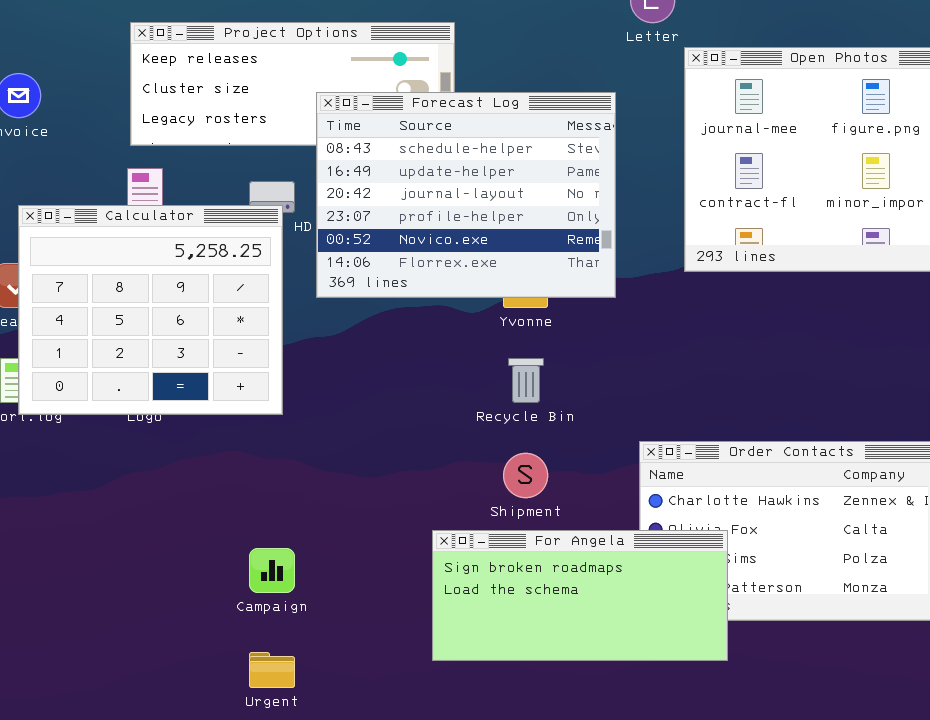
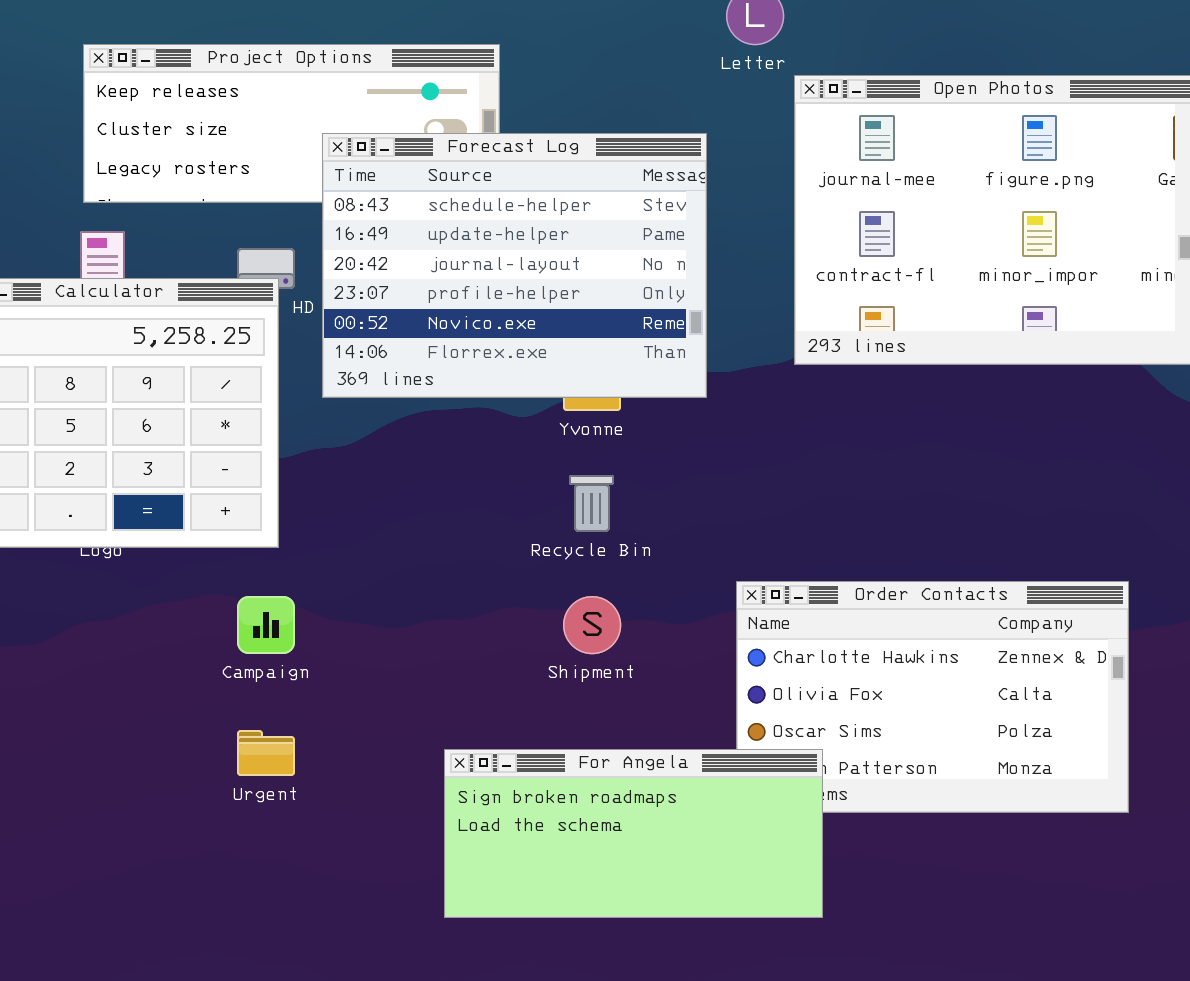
For Angela: [432,530,728,661] -> [444,749,823,918], moved
Campaign: [249,548,295,593] -> [237,596,295,654], moved
Urgent: [249,652,295,688] -> [237,730,295,776], moved

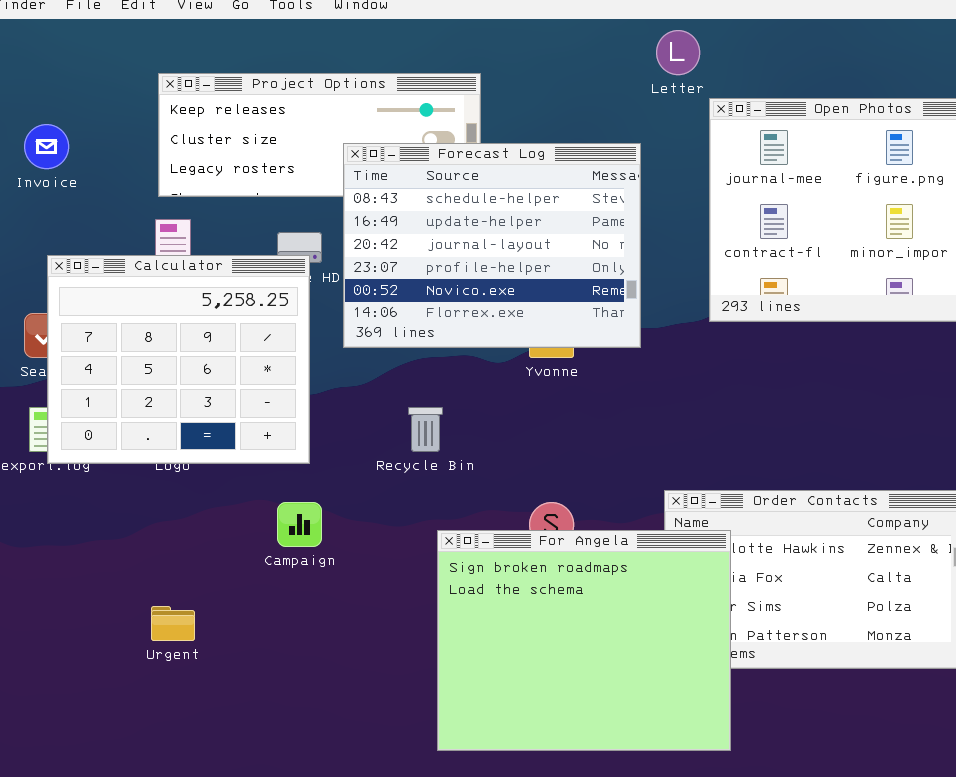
Recycle Bin: [569,475,614,532] -> [408,407,443,452], moved
Urgent: [237,730,295,776] -> [151,606,195,641], moved
For Angela: [444,749,823,918] -> [437,530,731,751], resized

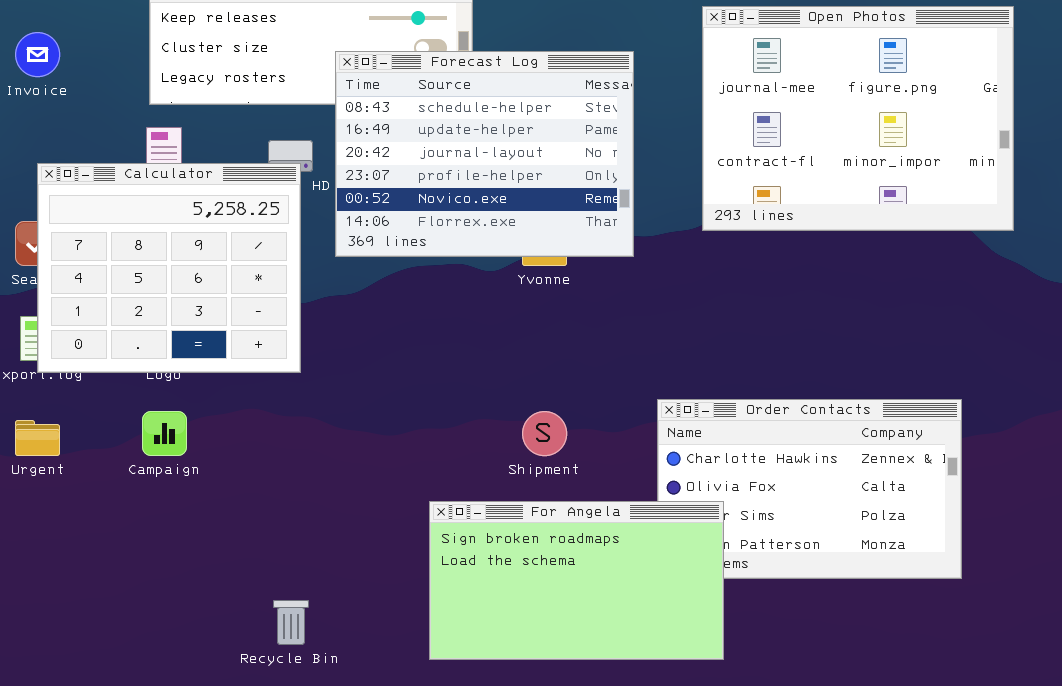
Recycle Bin: [408,407,443,452] -> [273,600,309,645], moved
Campaign: [277,502,322,547] -> [142,411,187,456], moved
For Angela: [437,530,731,751] -> [429,501,724,660], resized
Urgent: [151,606,195,641] -> [15,420,60,456], moved

